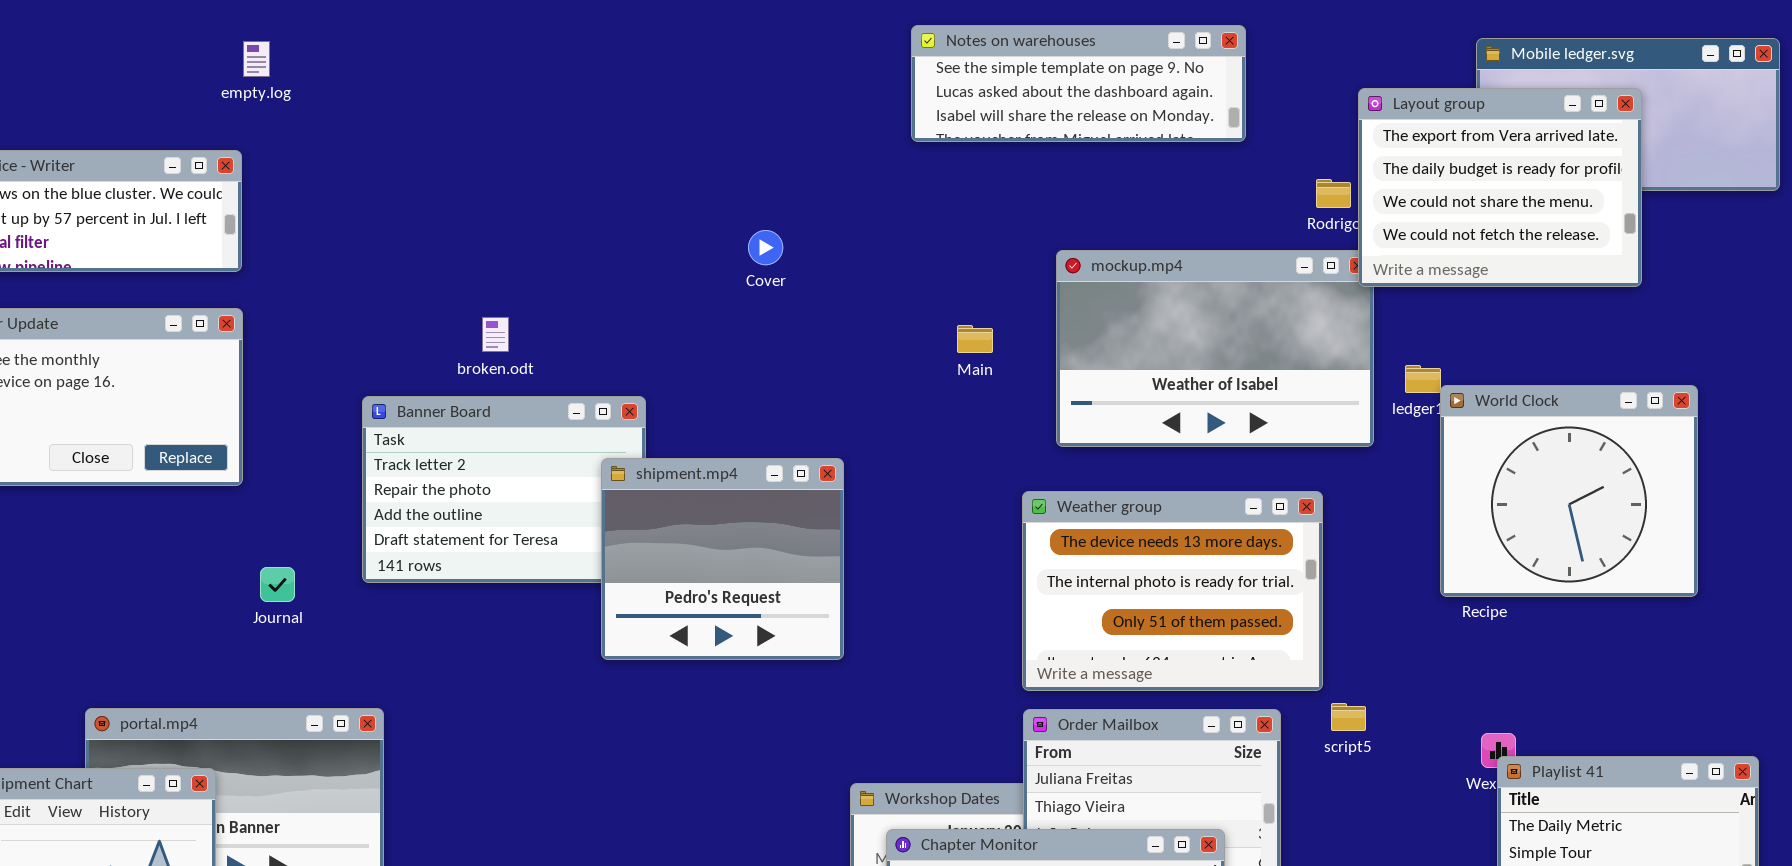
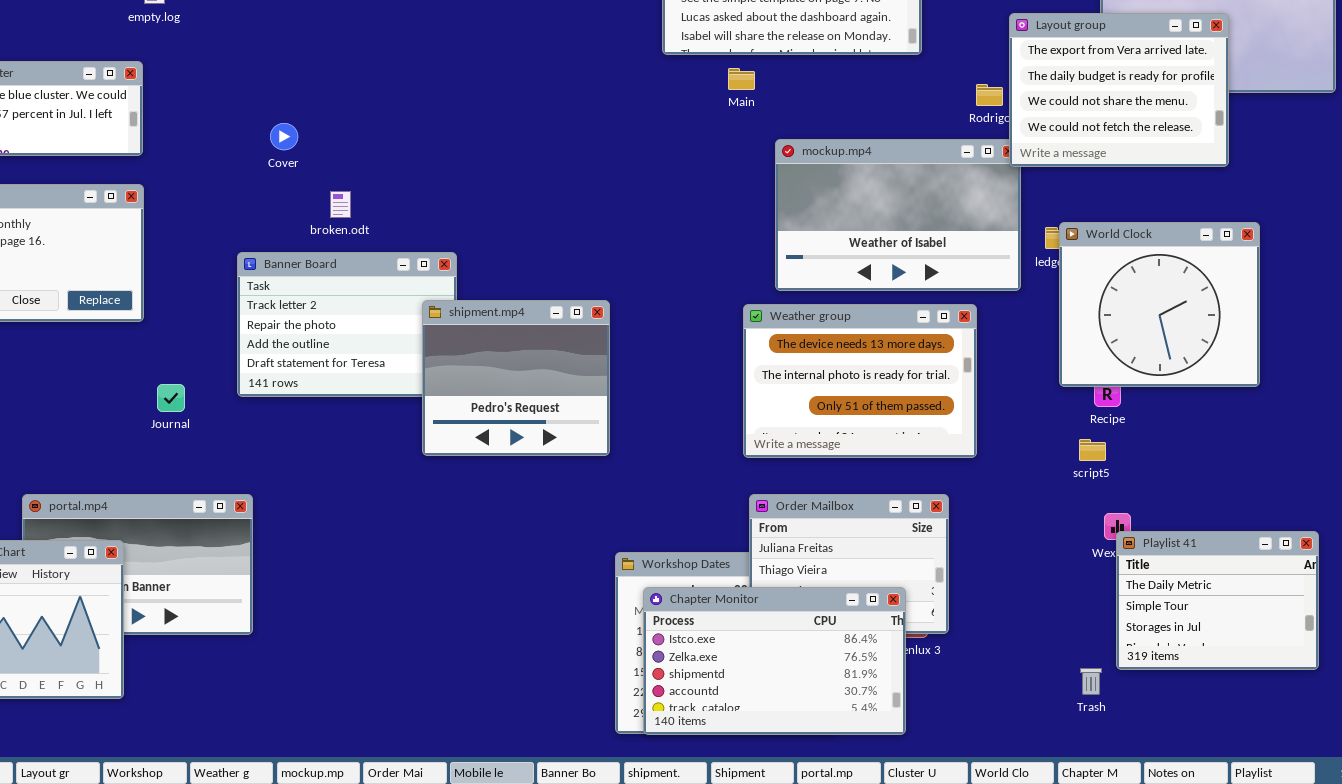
Cover: [748,230,783,265] -> [270,123,298,150], moved
Main: [957,325,993,353] -> [728,68,755,90], moved
World Clock: [1440,385,1698,597] -> [1059,222,1260,387], moved
Weather group: [1022,491,1323,691] -> [743,304,977,458], moved
script5: [1331,703,1366,731] -> [1079,439,1106,461], moved

